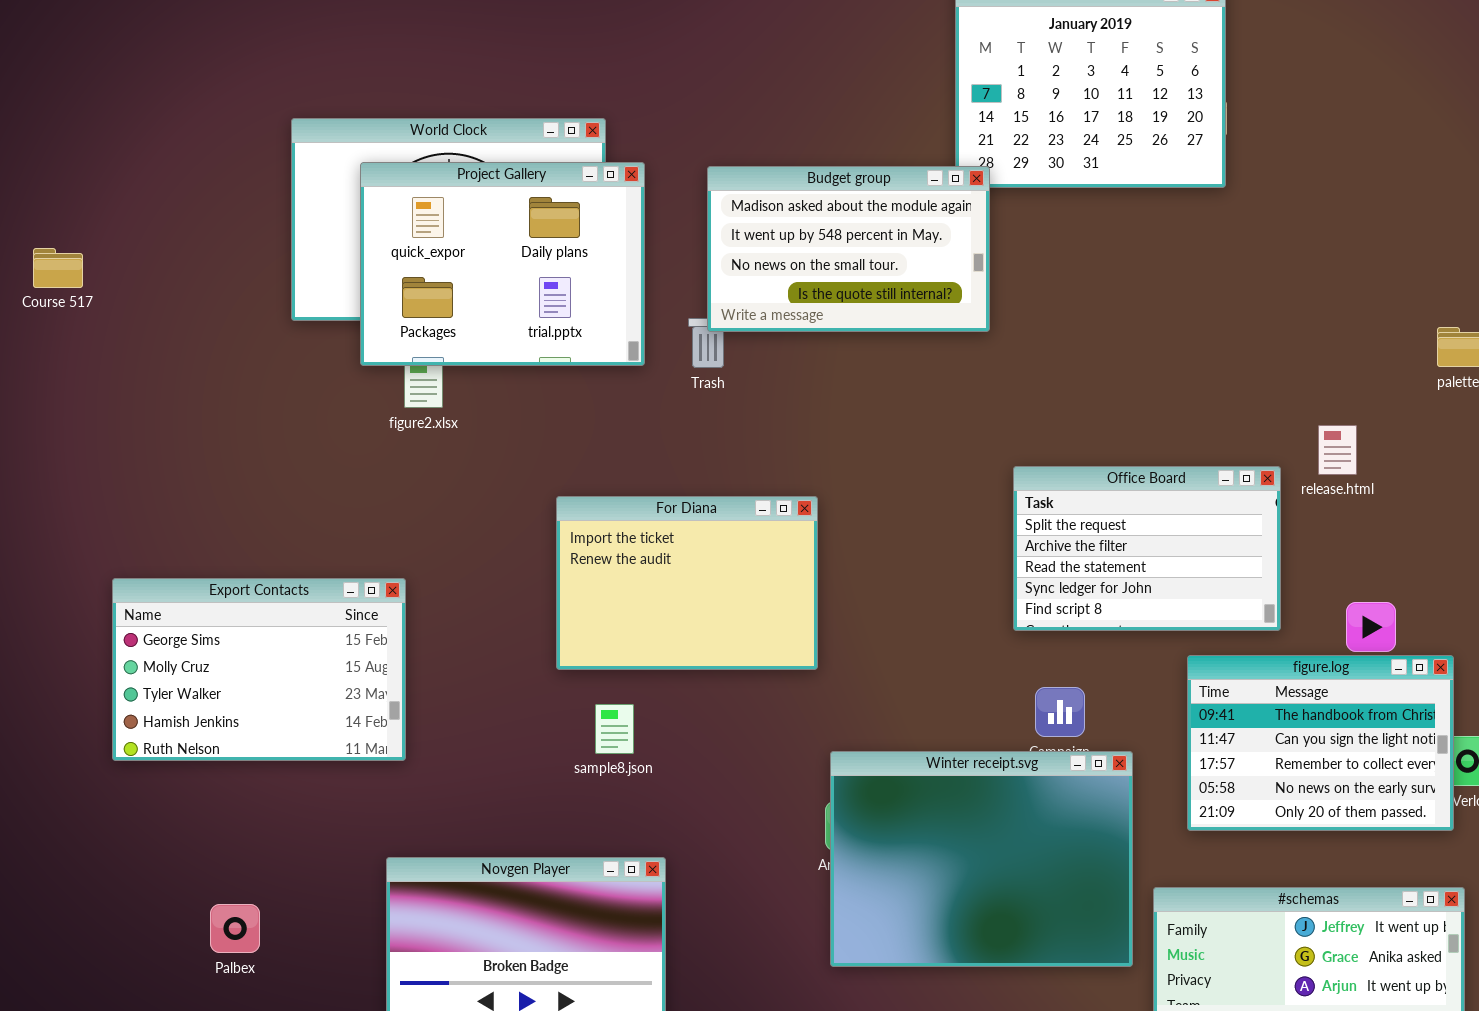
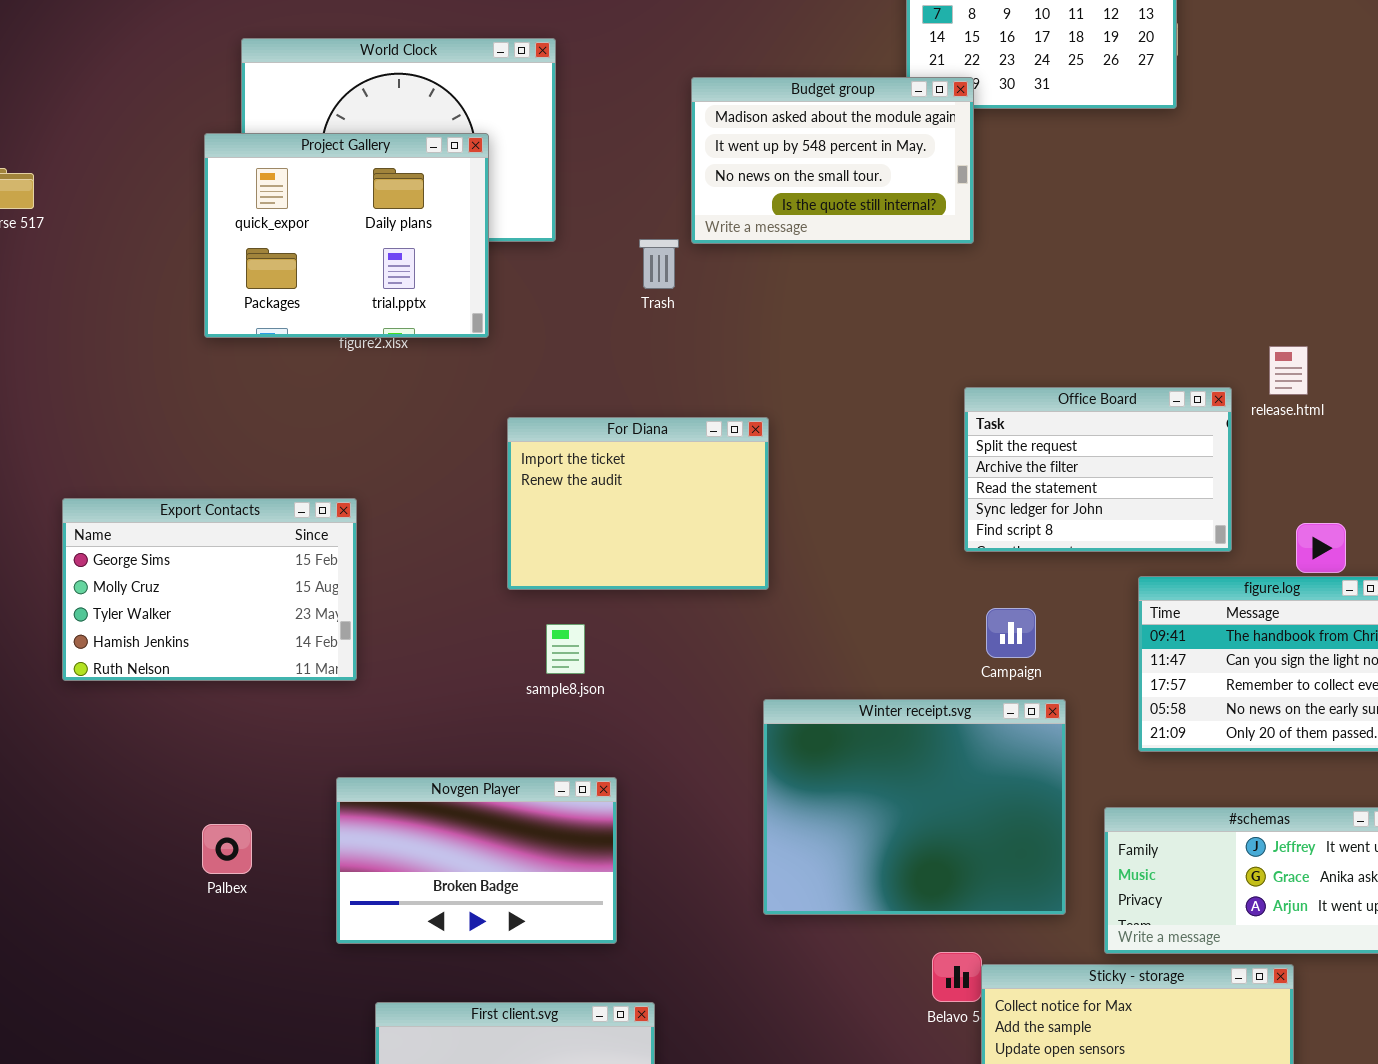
Project Gallery: [360,162,645,366] -> [204,133,489,338], moved
Budget group: [707,166,990,332] -> [691,77,974,244], moved
Winter receipt.svg: [830,751,1133,967] -> [763,699,1066,915], moved
Palbex: [210,904,260,953] -> [202,824,252,874], moved

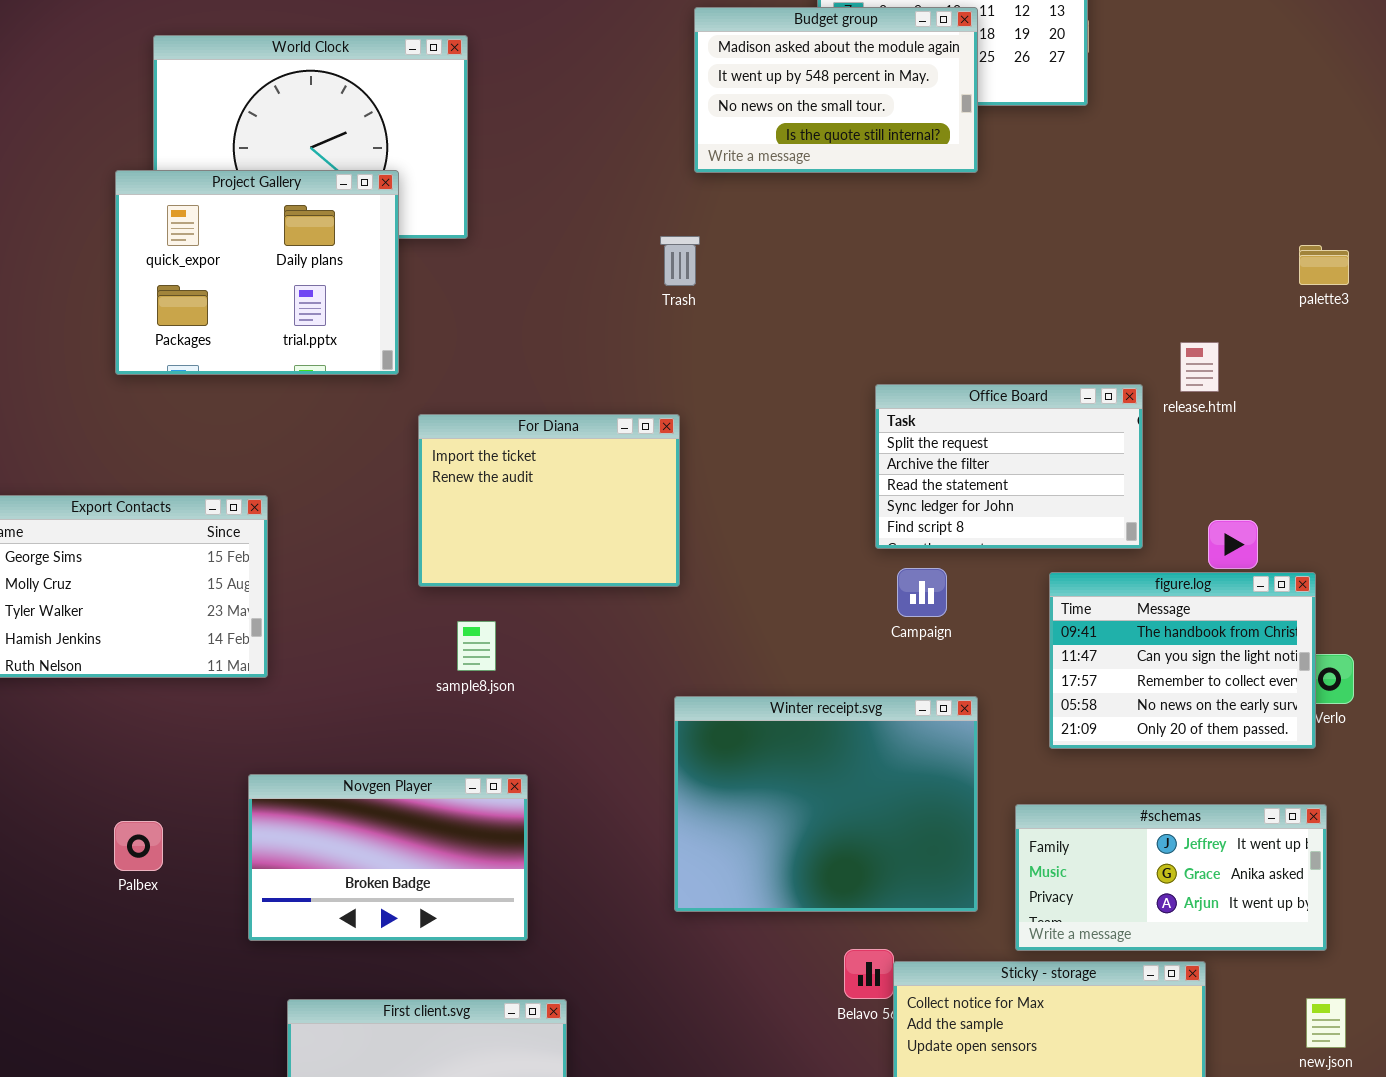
Budget group: [691,77,974,244] -> [694,7,978,173], moved
Project Gallery: [204,133,489,338] -> [115,170,399,375], moved
Trash: [639,239,679,289] -> [660,236,700,286], moved
Campaign: [986,608,1036,658] -> [897,568,947,617], moved

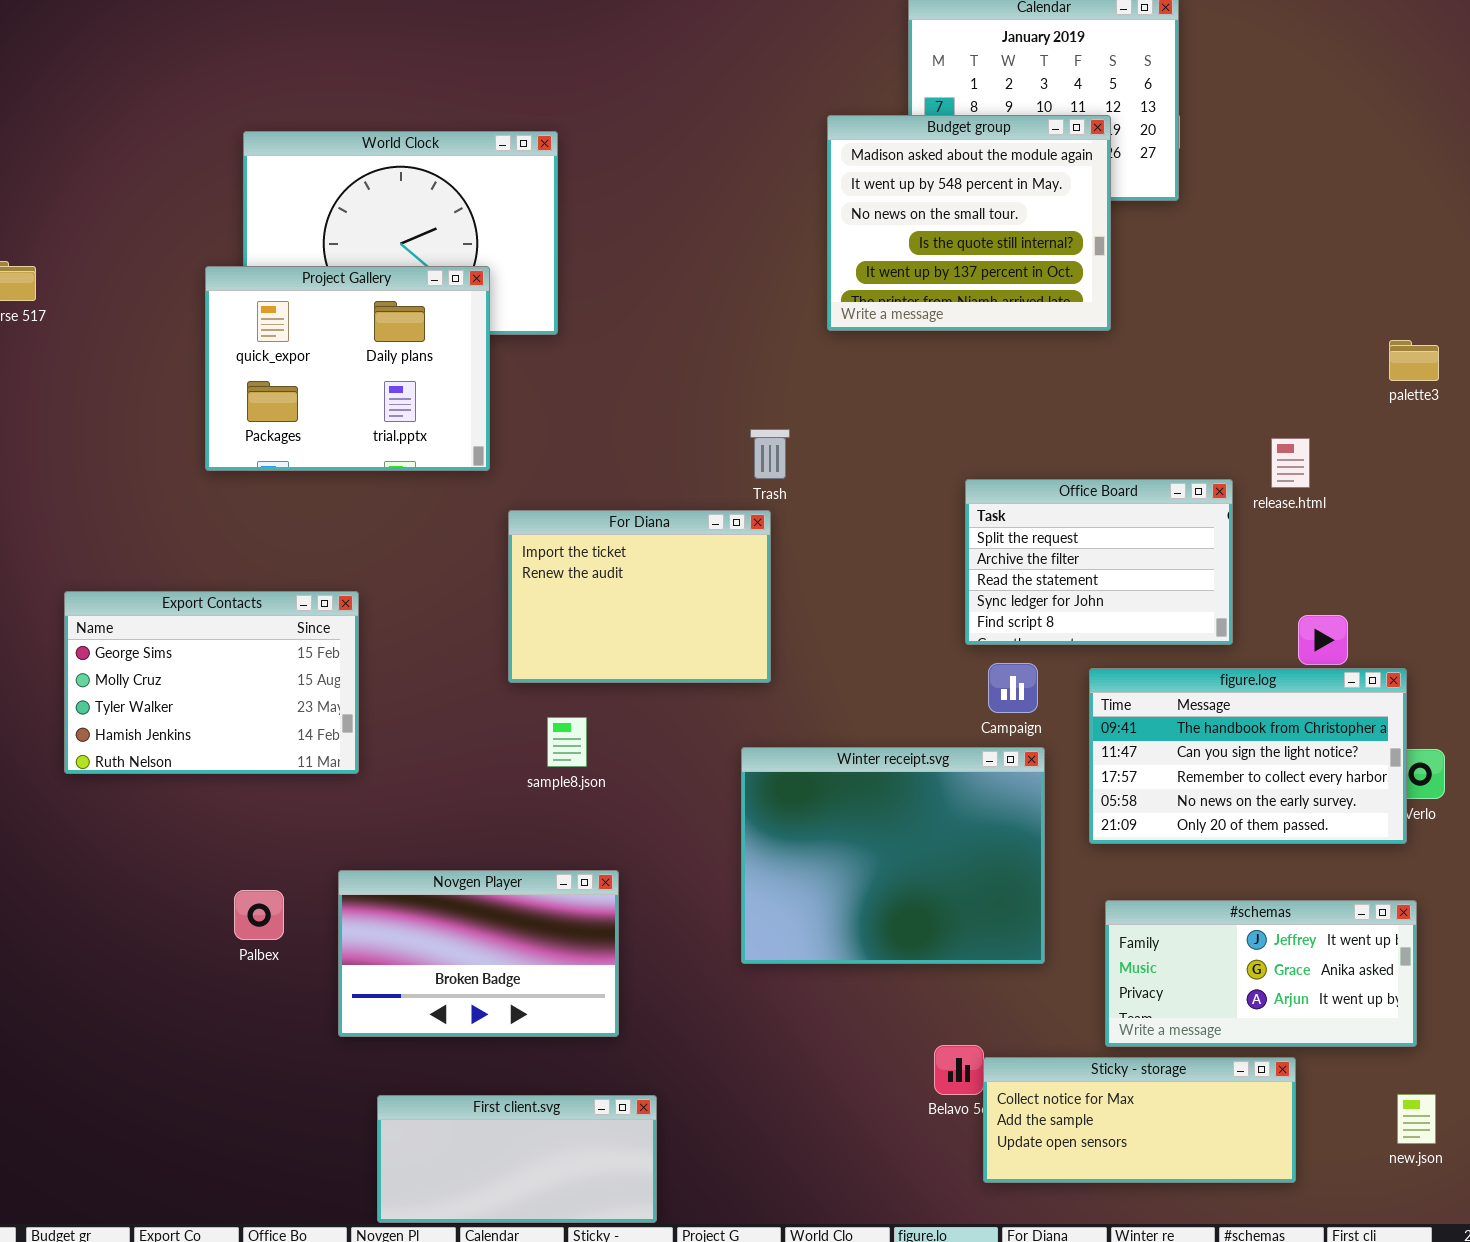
Budget group: [694,7,978,173] -> [827,115,1111,331], moved, resized
Trash: [660,236,700,286] -> [750,429,790,479], moved
figure.log: [1049,572,1316,749] -> [1089,668,1407,844], resized
Winter receipt.svg: [674,696,978,912] -> [741,747,1045,964], moved
Palbex: [114,821,163,871] -> [234,890,284,940], moved

